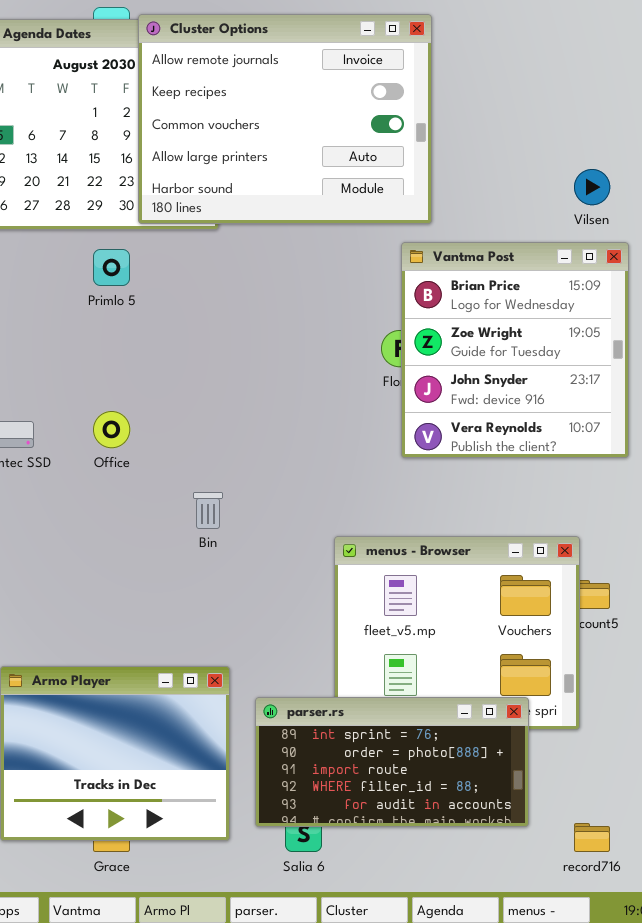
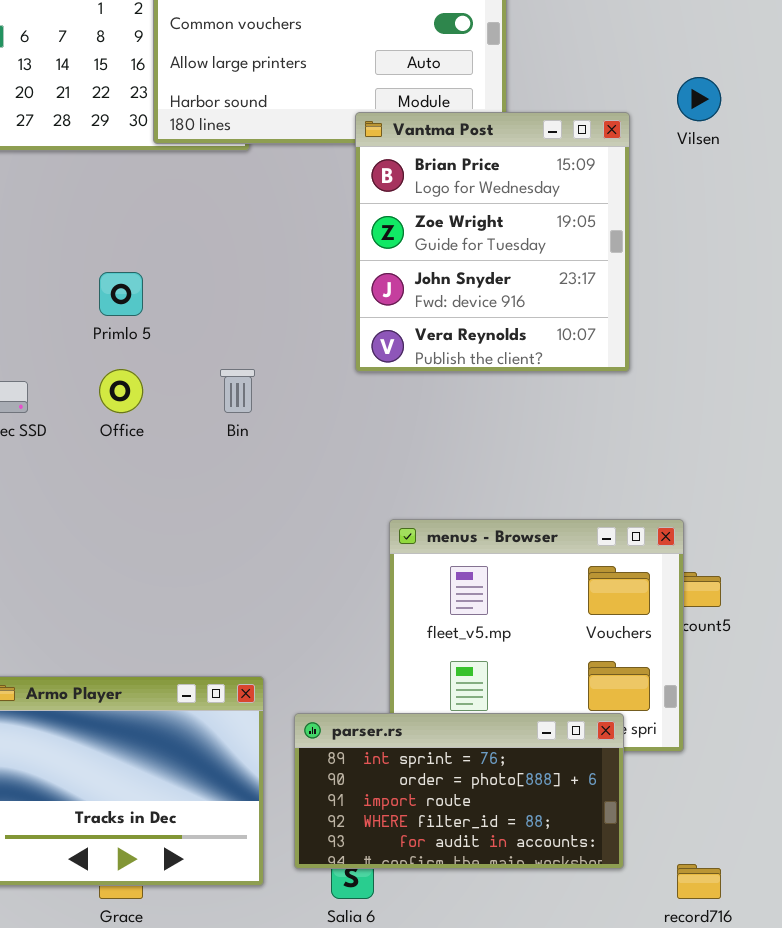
Vantma Post: [401,242,629,458] -> [355,112,630,372], moved
Primlo 5: [93,249,130,286] -> [99,272,143,316], moved
Bin: [193,492,223,529] -> [220,369,255,413], moved

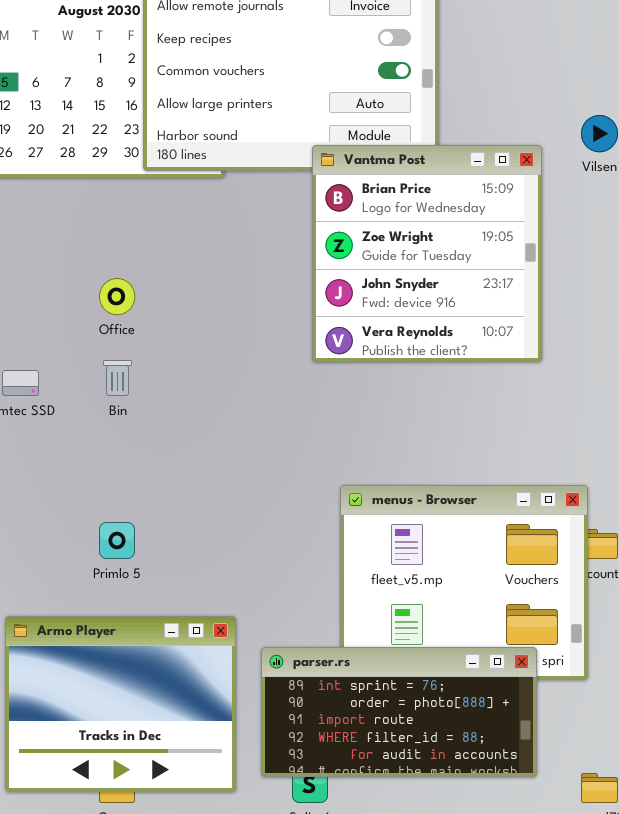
Primlo 5: [99,272,143,316] -> [99,522,135,559], moved
Office: [99,369,143,413] -> [99,278,135,315], moved
Bin: [220,369,255,413] -> [103,360,132,396], moved

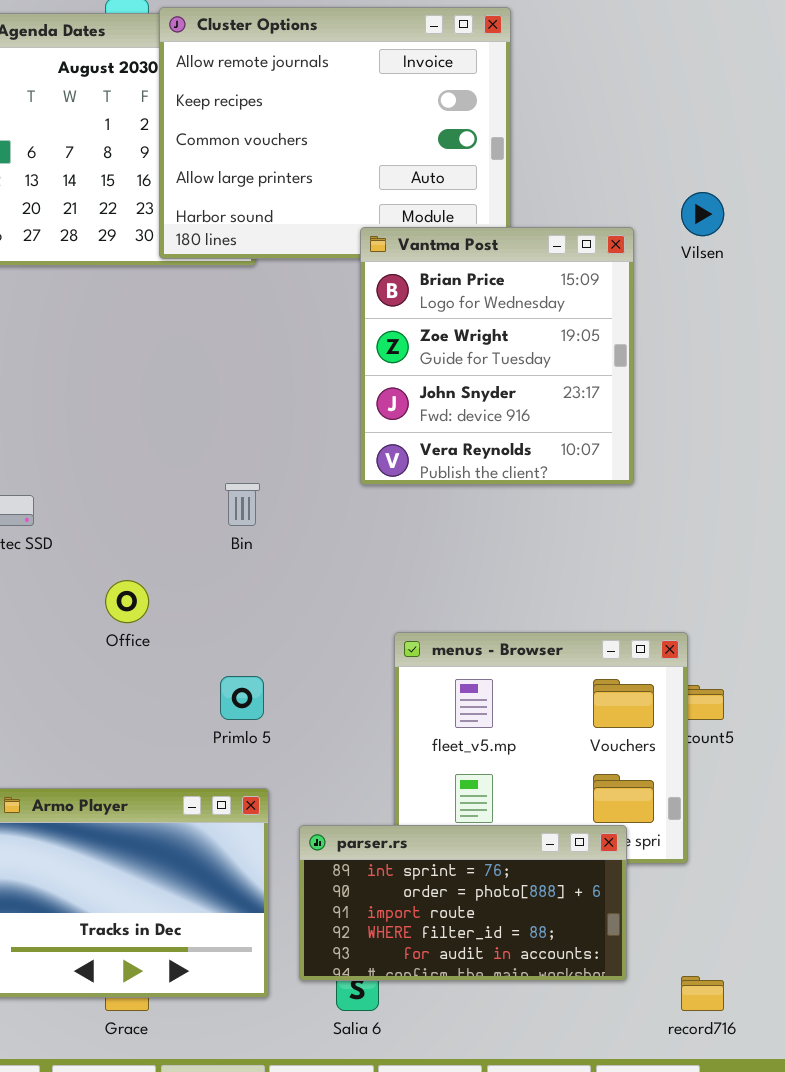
Office: [99,278,135,315] -> [105,580,149,623], moved
Bin: [103,360,132,396] -> [225,483,260,526], moved
Primlo 5: [99,522,135,559] -> [220,676,264,720], moved

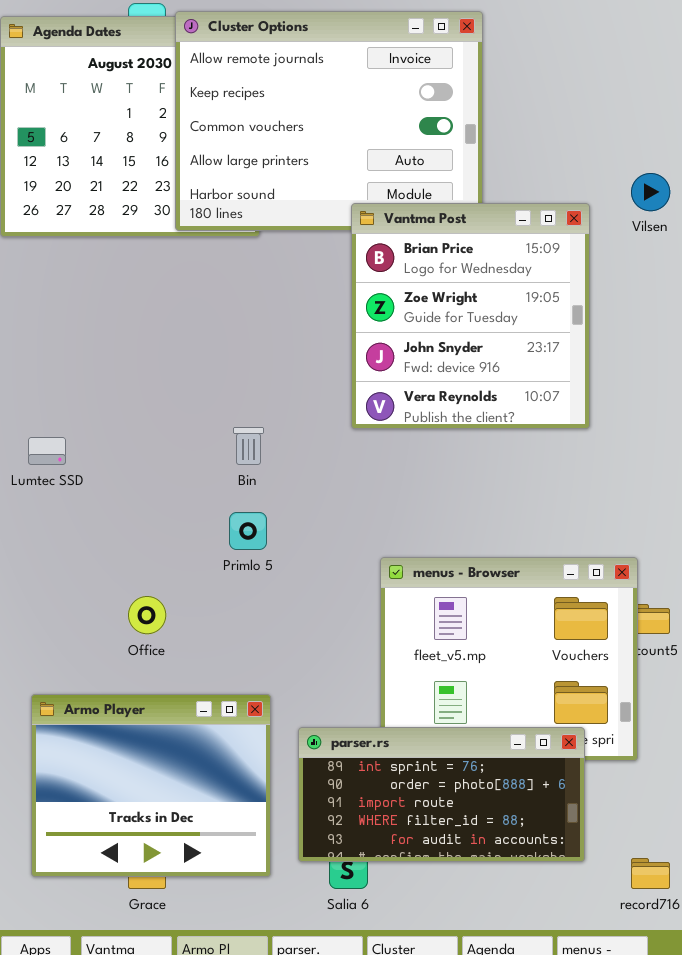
Office: [105,580,149,623] -> [128,596,166,634], moved
Primlo 5: [220,676,264,720] -> [229,512,267,550], moved

